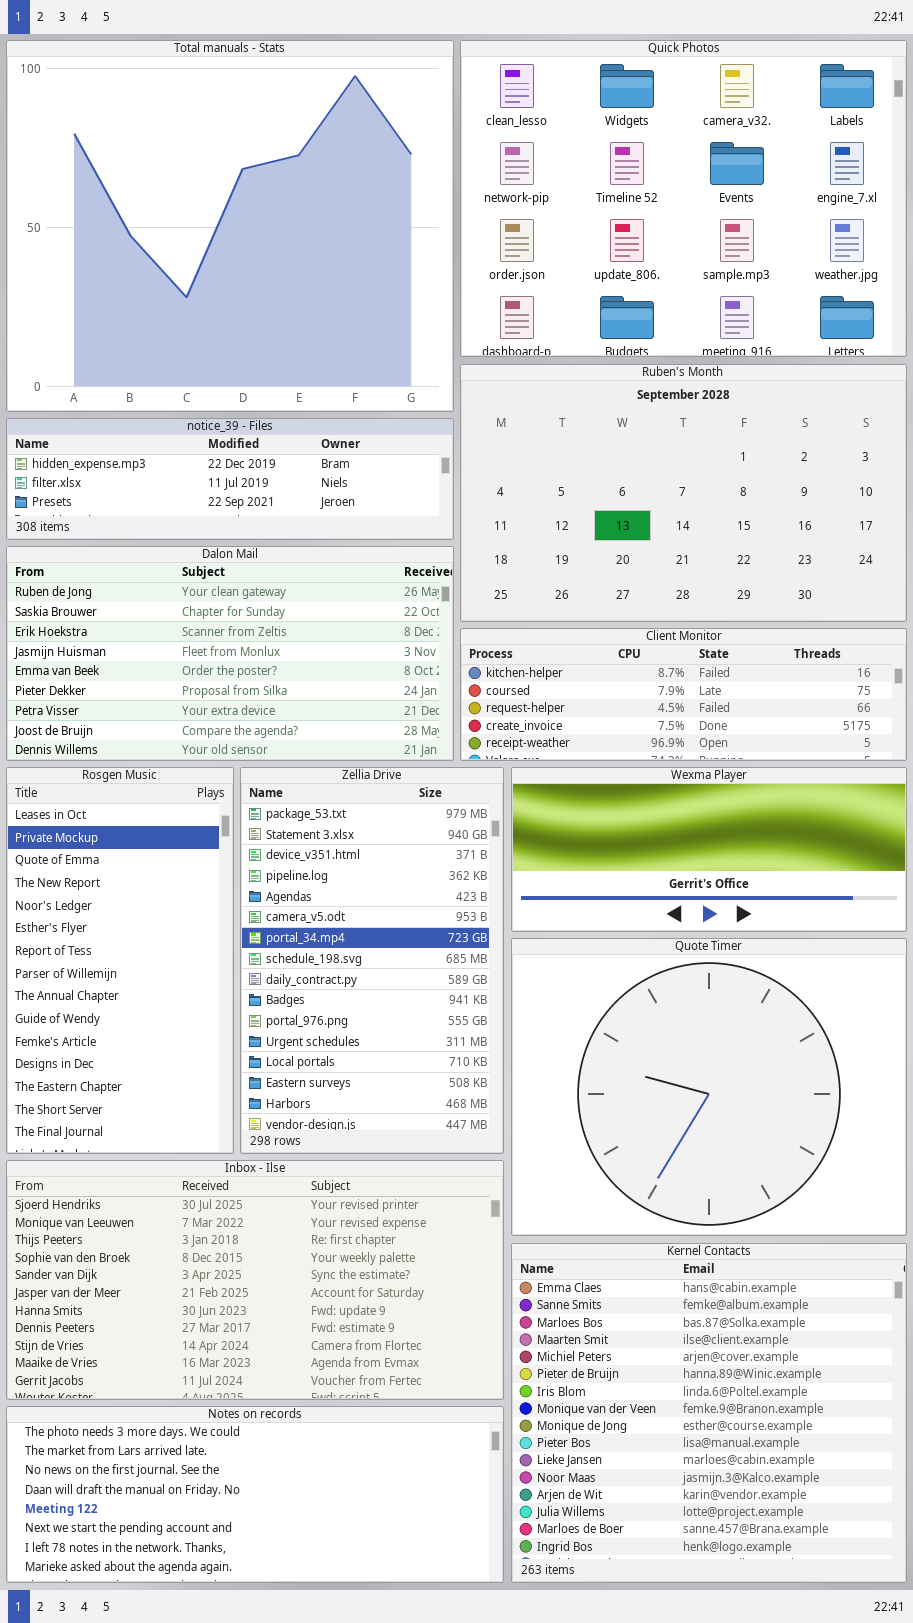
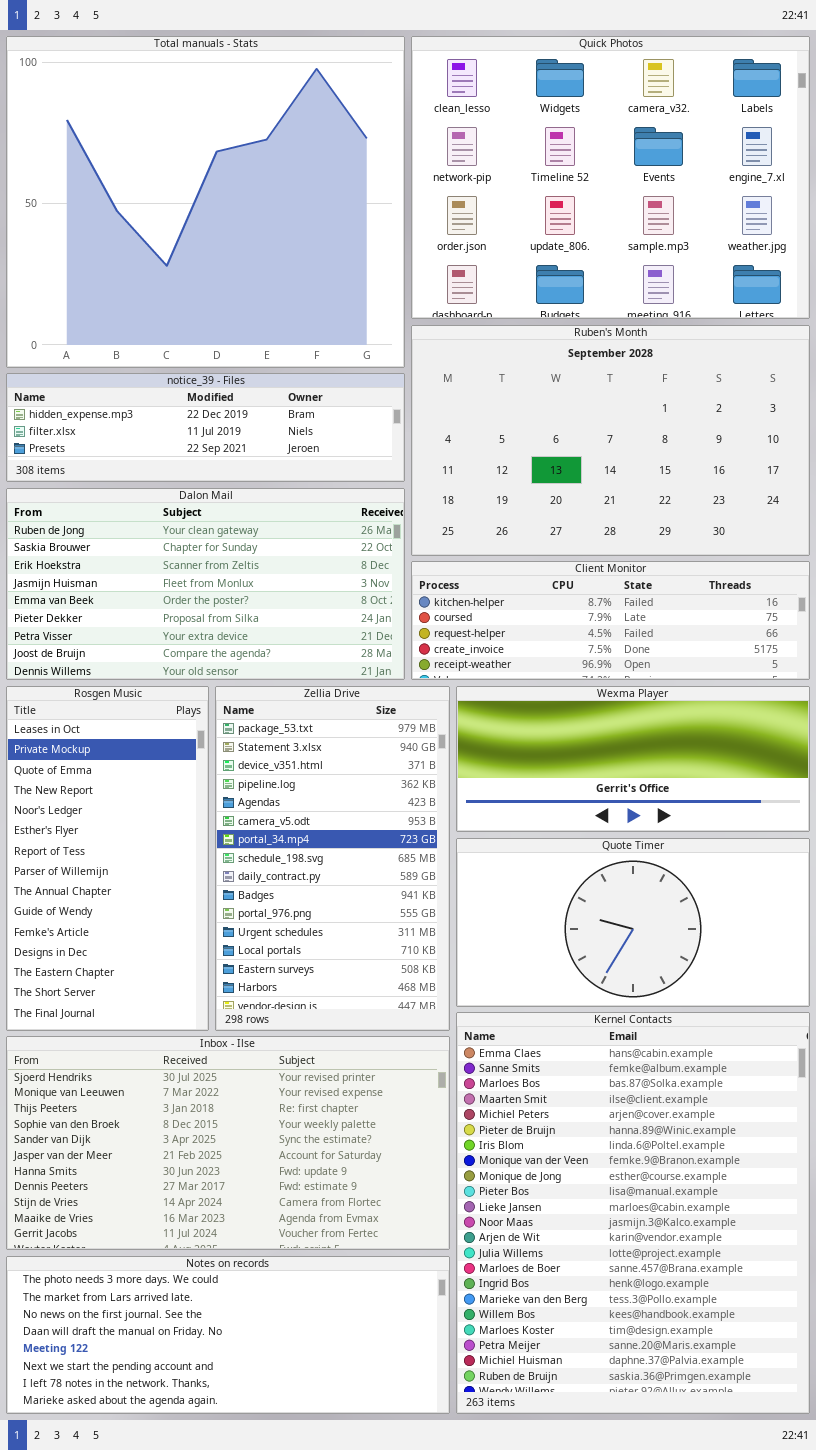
Quote Timer: [511,938,907,1236] -> [456,838,810,1007], resized
Kernel Contacts: [511,1243,907,1583] -> [456,1012,810,1414], resized

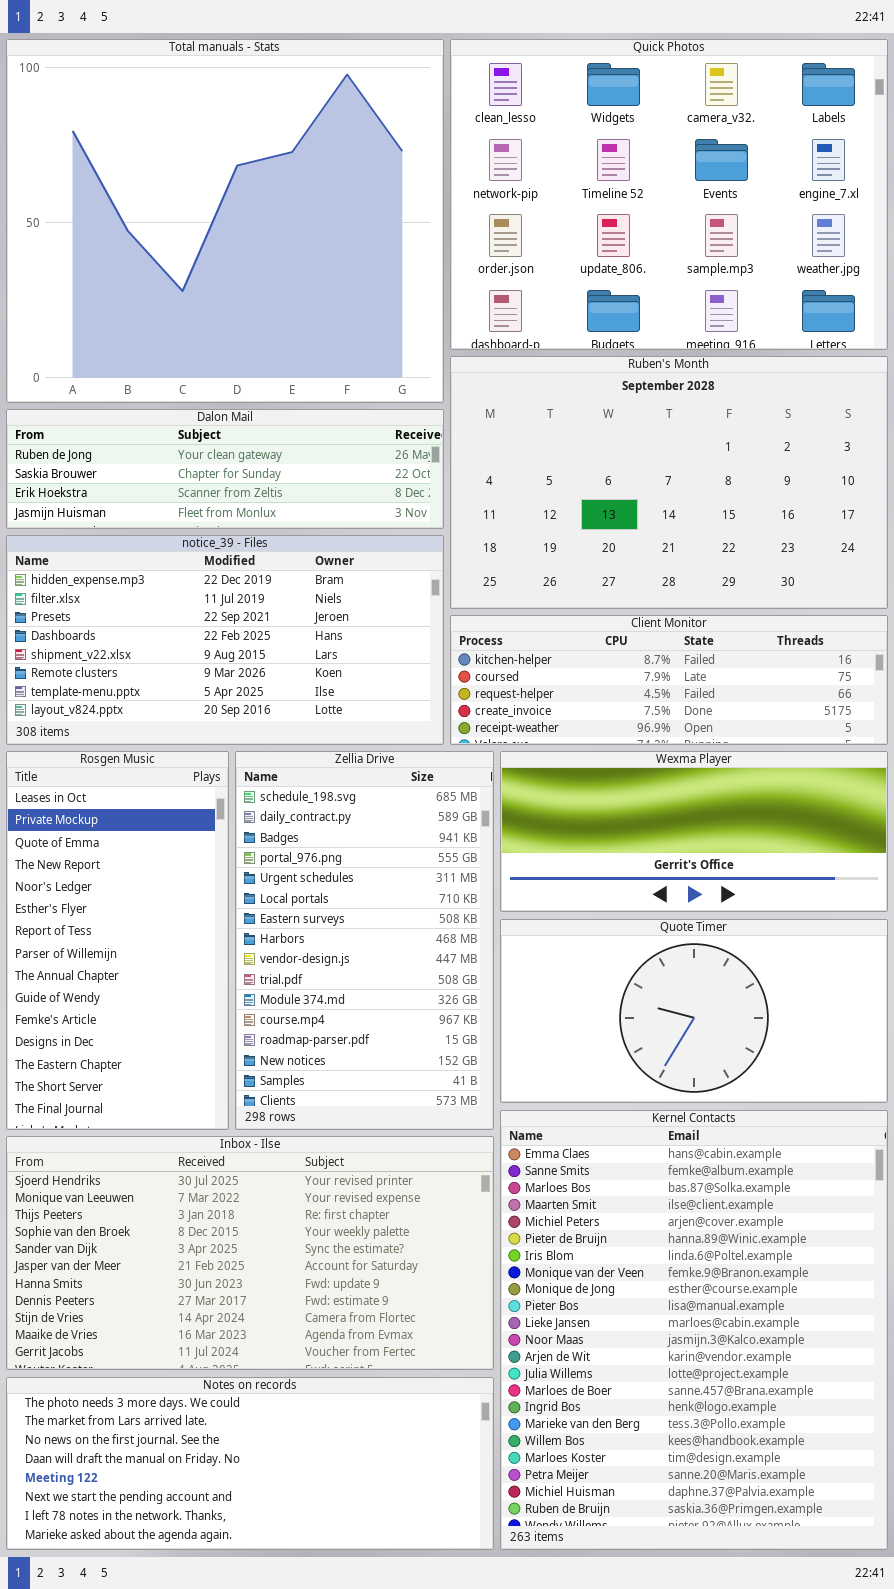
notice_39 - Files: [6,373,405,482] -> [6,535,444,745], moved, resized
Dalon Mail: [6,488,405,680] -> [6,409,444,529], moved, resized
Zellia Drive: [215,686,450,1031] -> [235,751,494,1130], scrolled down 7 rows

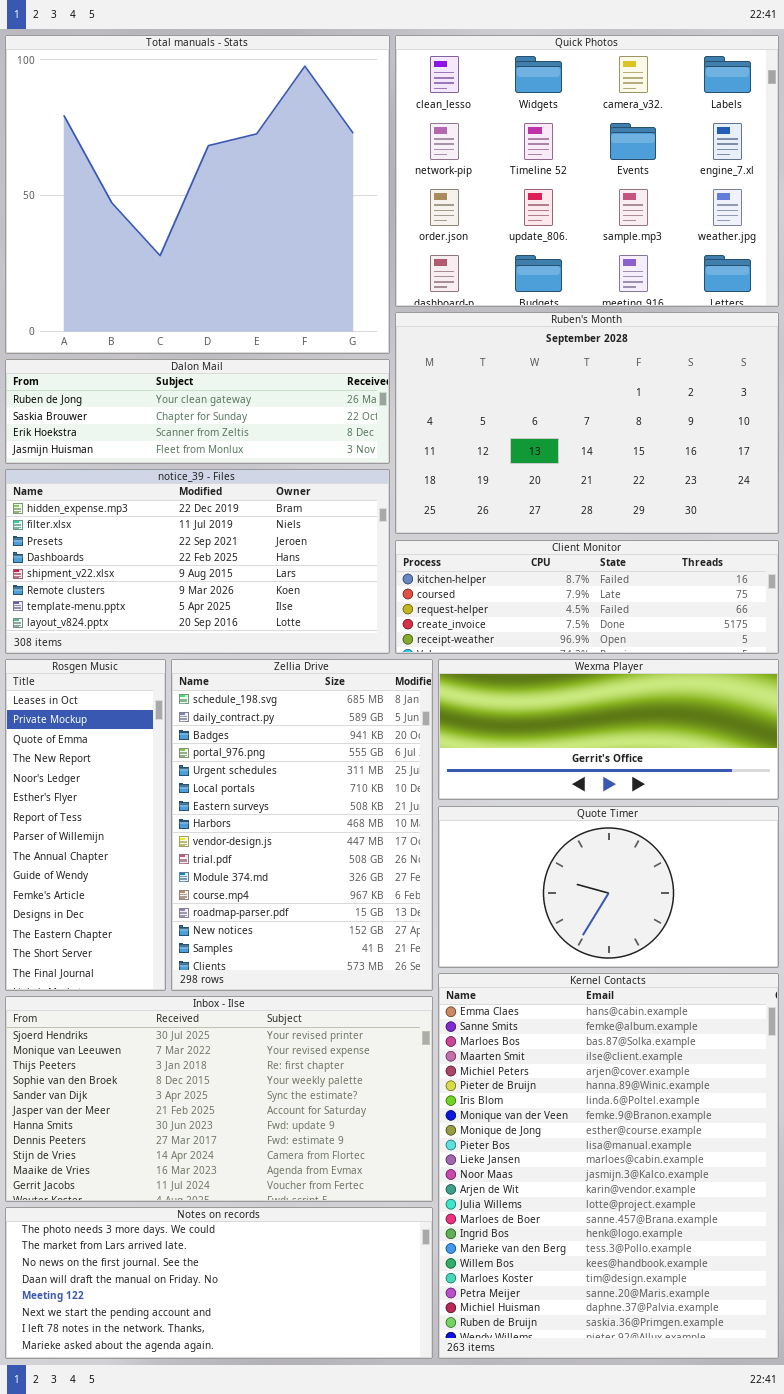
Rosgen Music: [6,751,229,1130] -> [5,659,166,991], resized
Zellia Drive: [235,751,494,1130] -> [171,659,433,991], resized

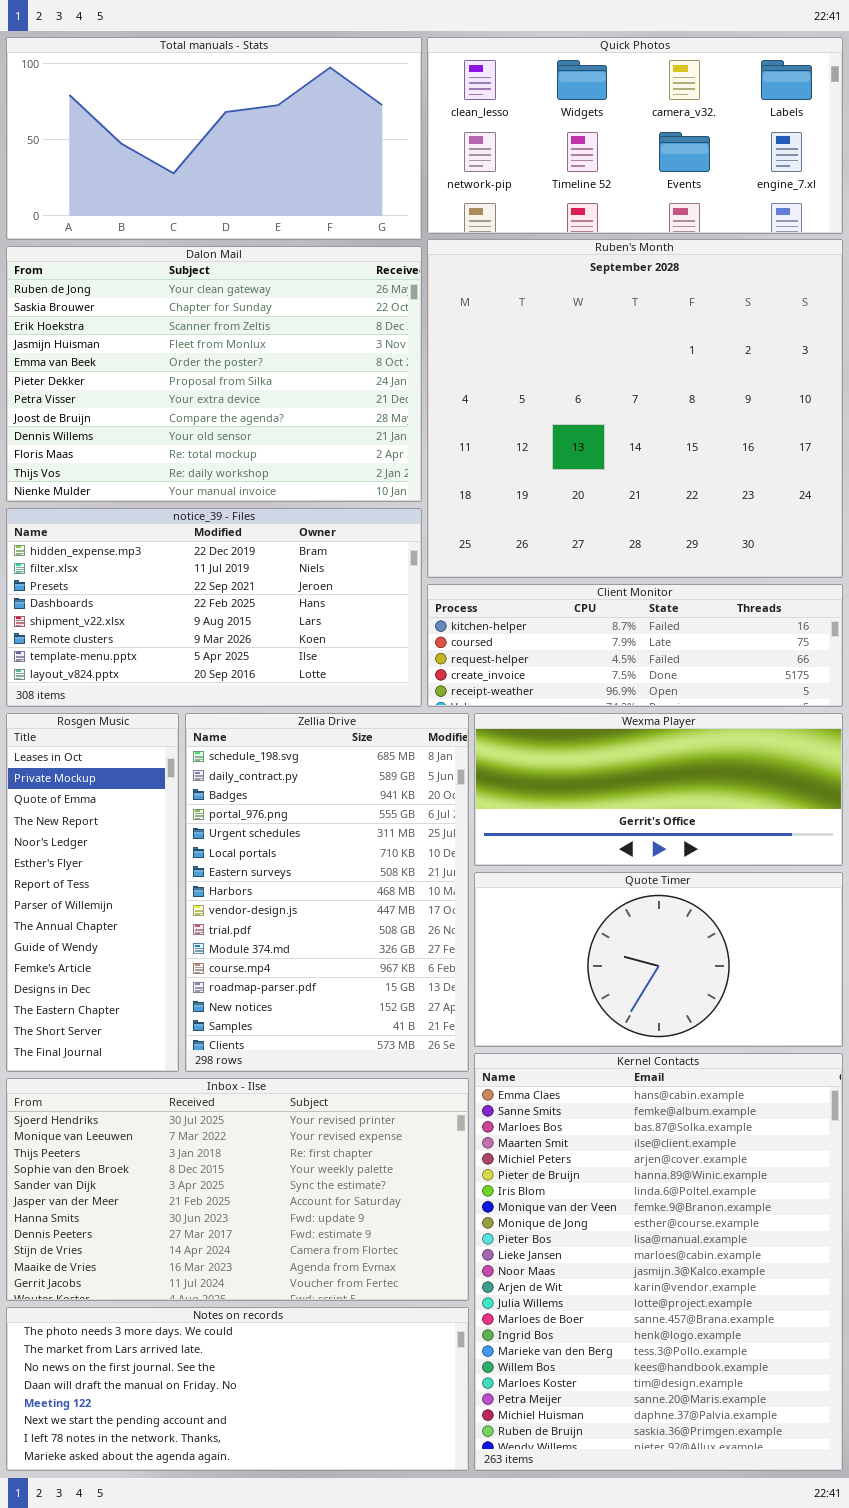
Total manuals - Stats: [5,35,390,354] -> [6,37,422,240], resized
Quick Photos: [395,35,779,307] -> [427,37,843,234], resized
Ruben's Month: [395,312,779,534] -> [427,239,843,578], resized
Dalon Mail: [5,359,390,464] -> [6,246,422,502], resized

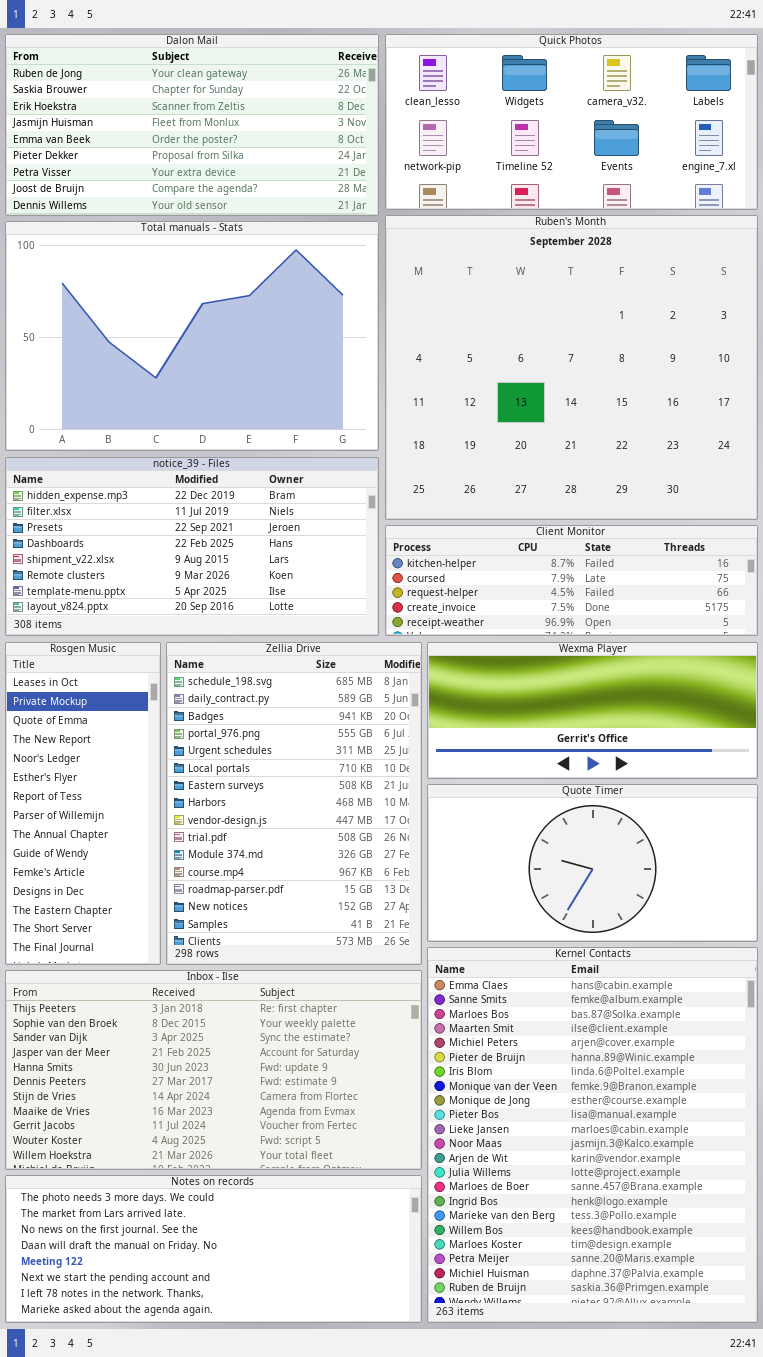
Total manuals - Stats: [6,37,422,240] -> [5,221,379,451], moved, resized
Dalon Mail: [6,246,422,502] -> [5,34,379,216], moved, resized
Inbox - Ilse: [6,1078,469,1301] -> [5,970,422,1170], scrolled down 2 rows

